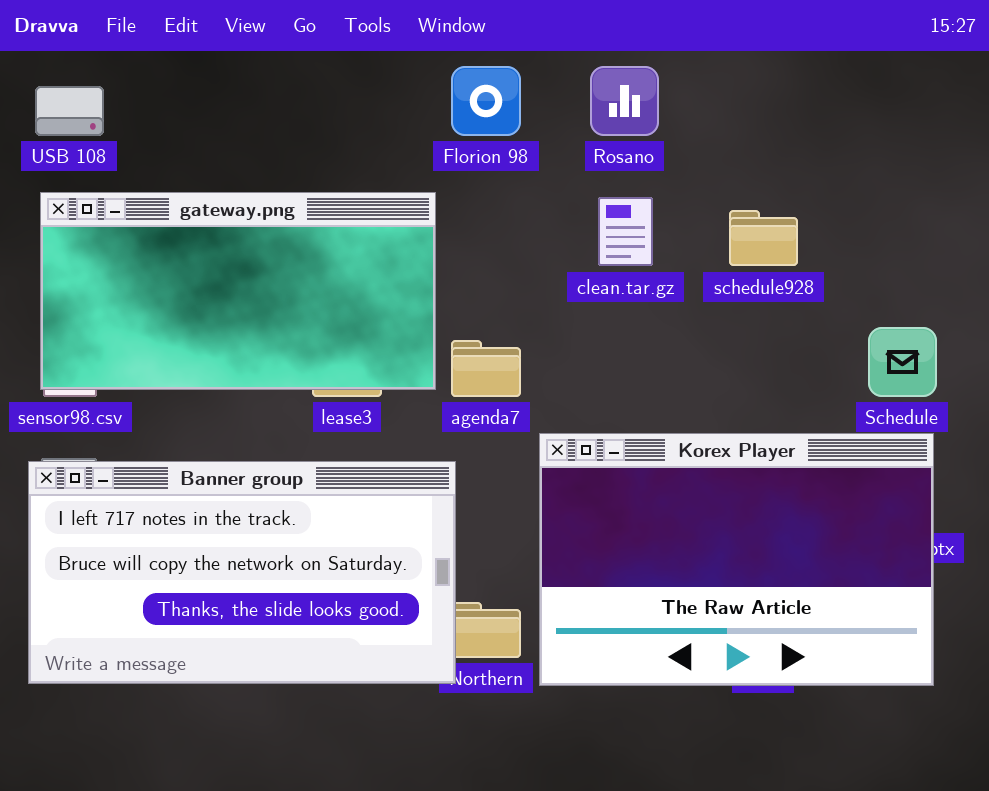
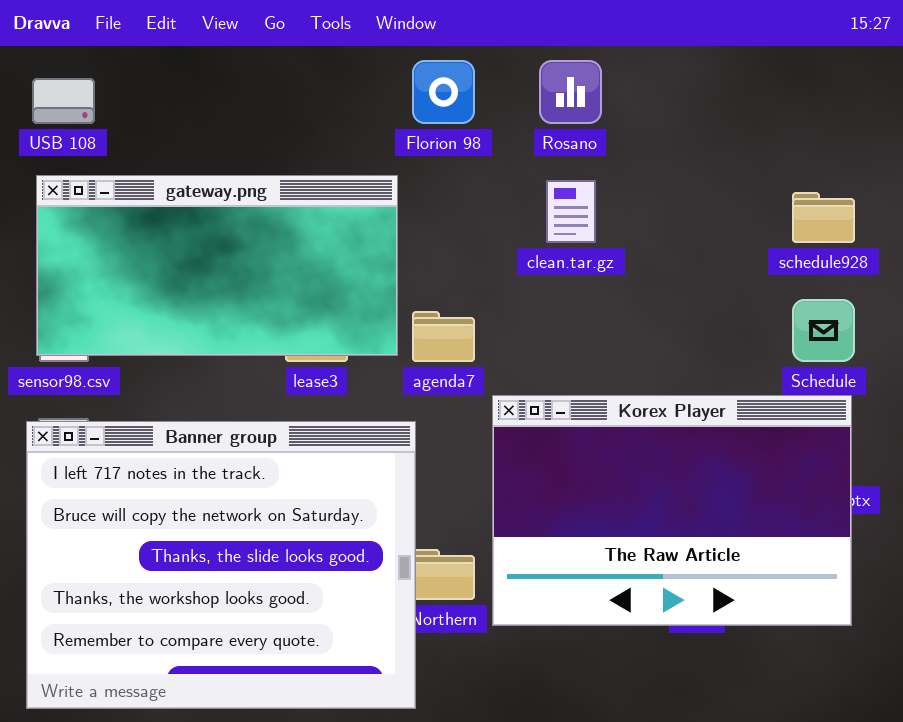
schedule928: [729,210,798,266] -> [792,192,855,243], moved
Banner group: [28,461,456,684] -> [26,421,416,709], resized

